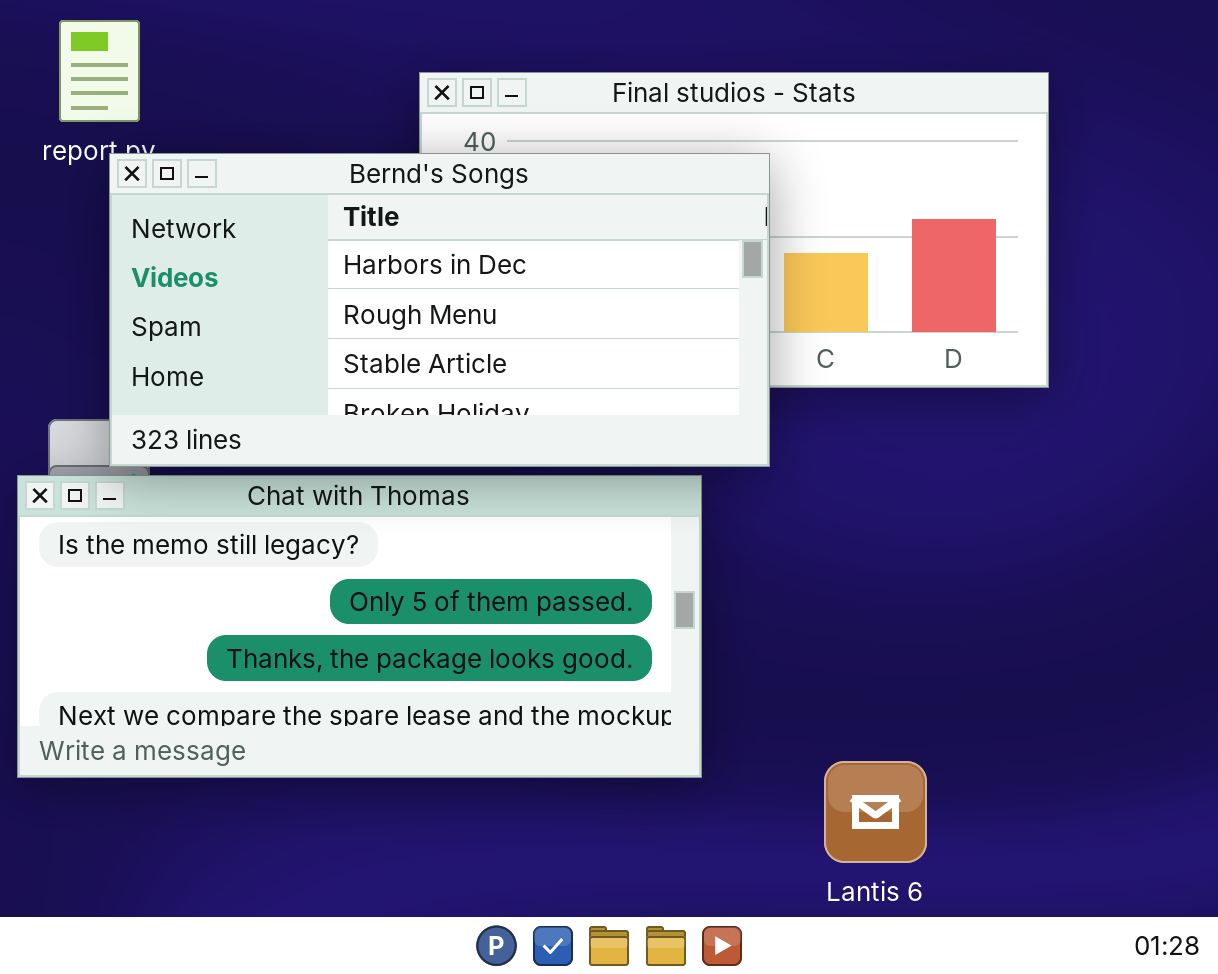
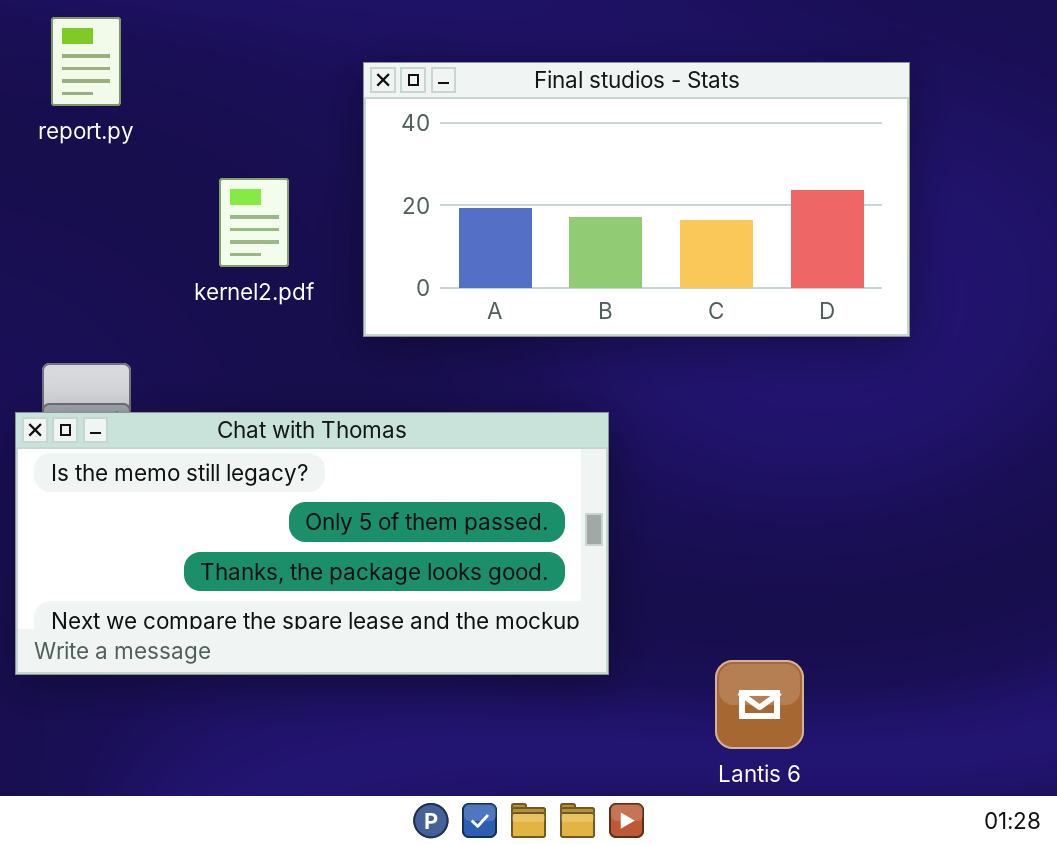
Bernd's Songs: [109,153,770,467] -> none, closed

